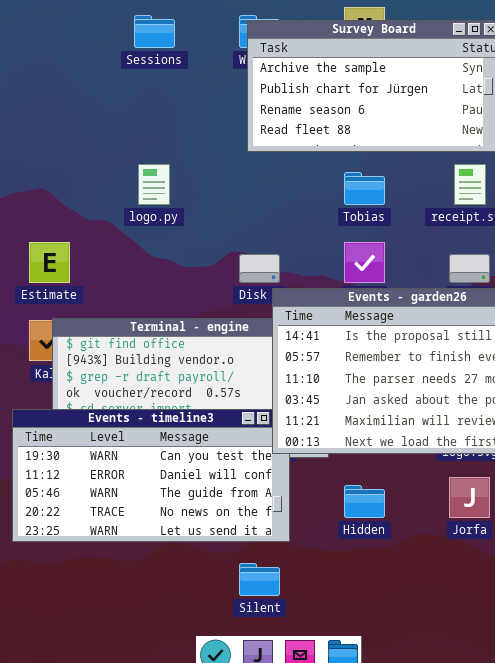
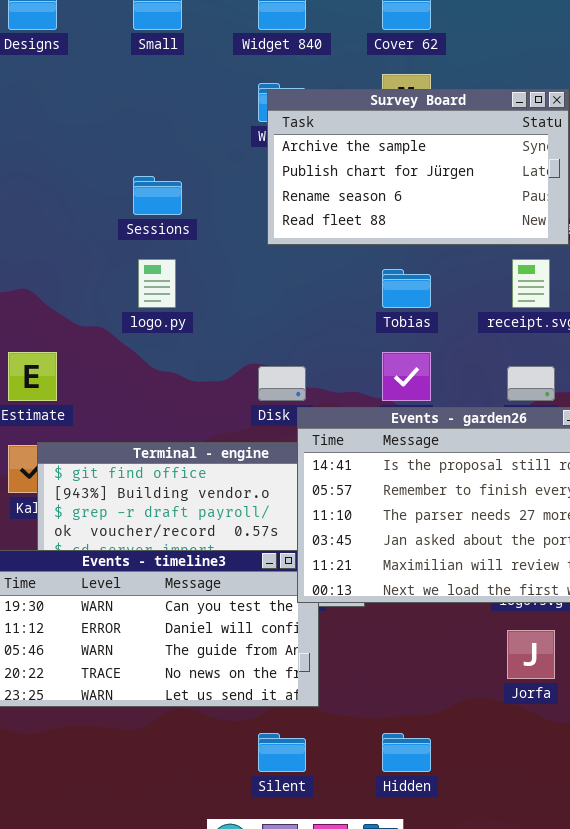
Sessions: [134,15,175,48] -> [133,176,182,215], moved
Hidden: [344,485,385,518] -> [382,733,431,772], moved

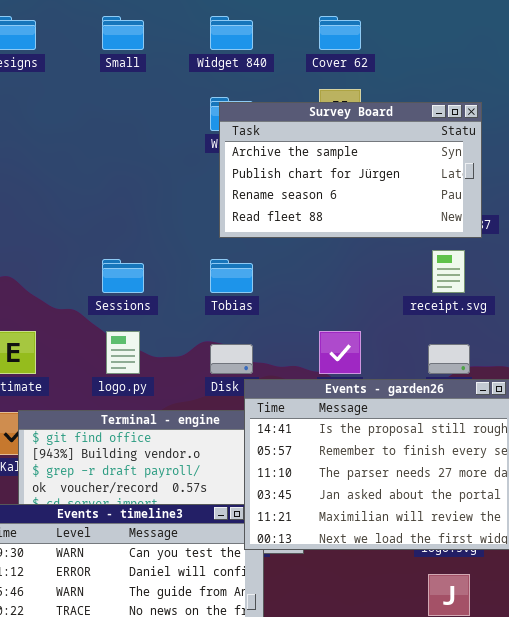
Sessions: [133,176,182,215] -> [102,259,144,293], moved
logo.py: [138,259,176,308] -> [106,331,140,374], moved
Tobias: [382,269,431,308] -> [210,259,253,293], moved

